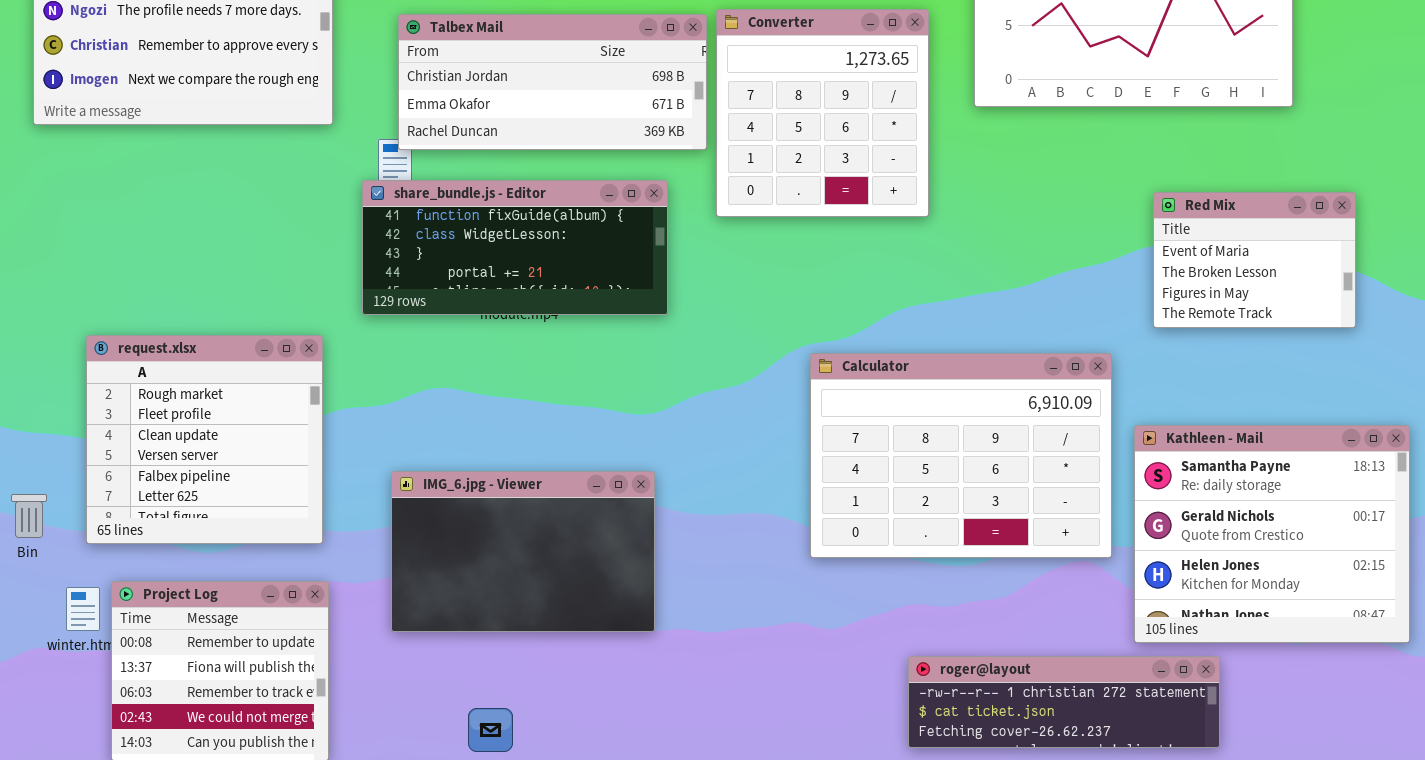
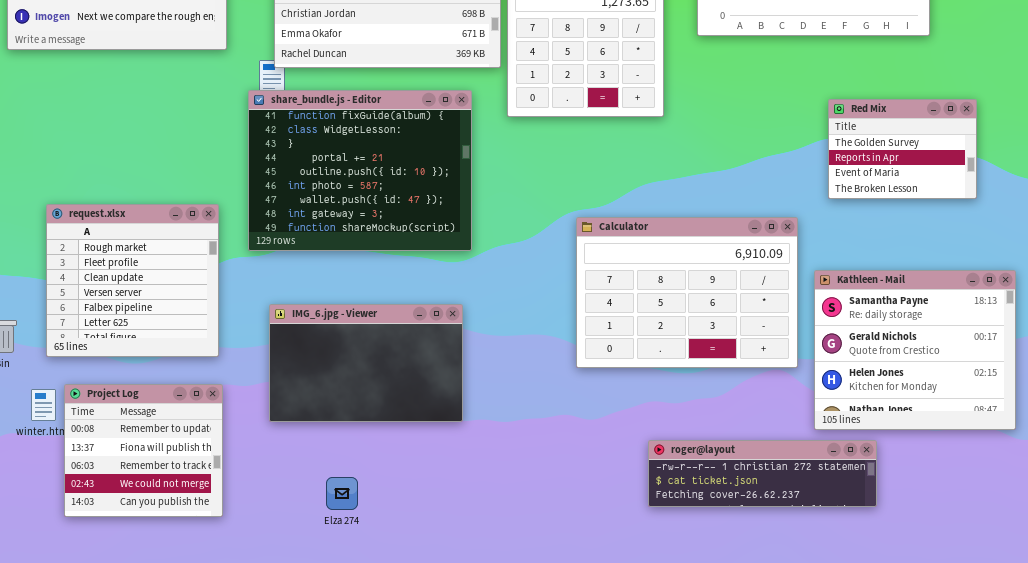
share_bundle.js - Editor: [362,180,668,315] -> [248,90,472,251], resized
Red Mix: [1153,192,1356,328] -> [828,99,977,199], scrolled up 2 rows

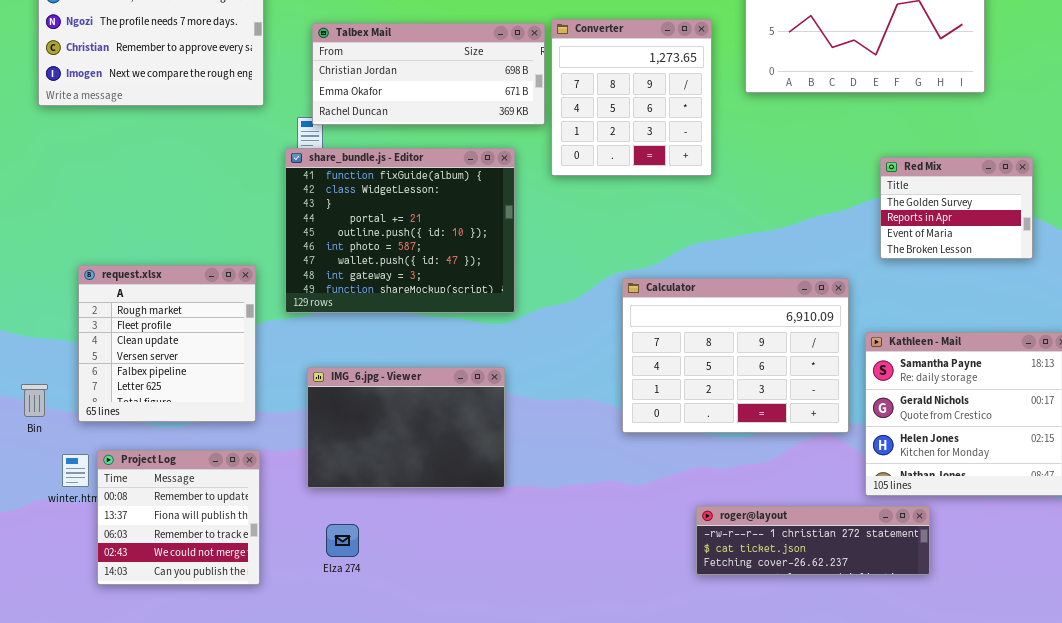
Elza 274: [326,477,358,510] -> [326,524,359,557], moved

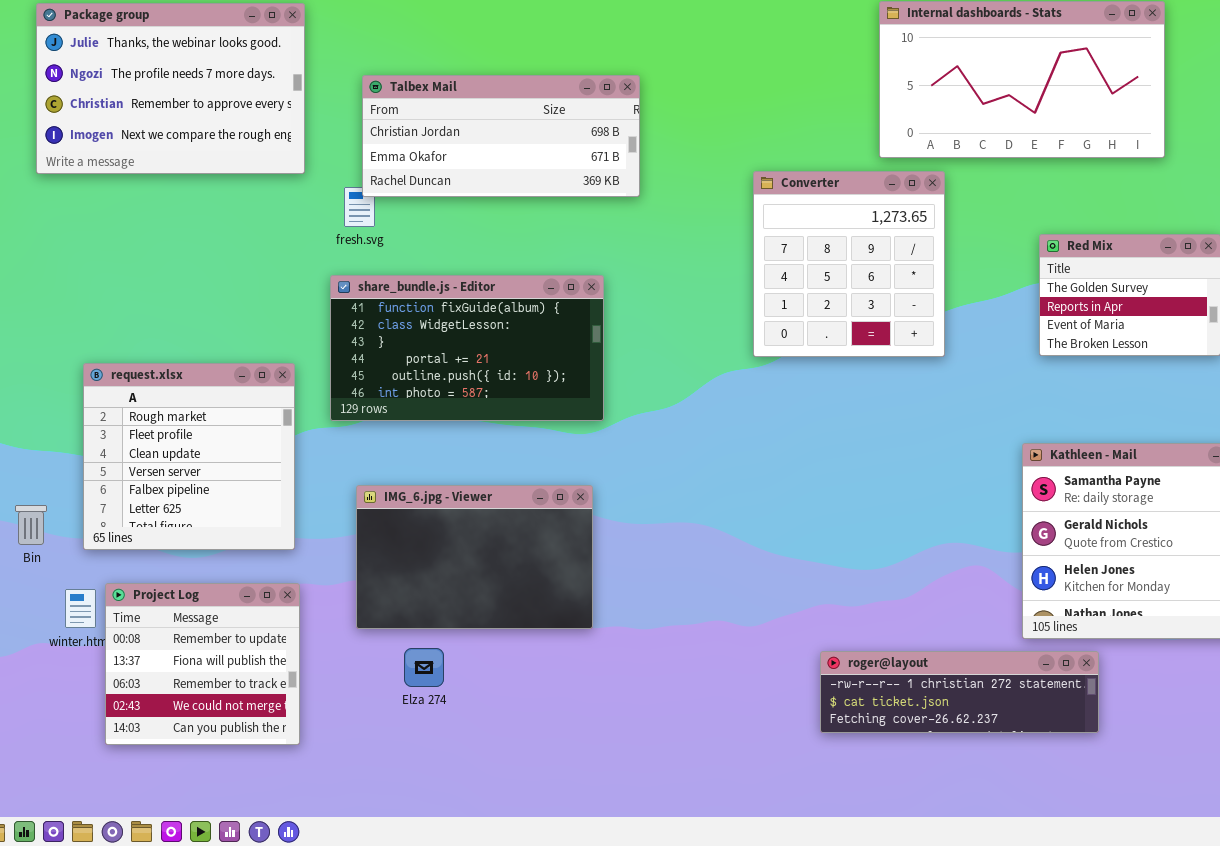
Converter: [551,19,712,176] -> [753,171,945,357], moved
share_bundle.js - Editor: [285,148,515,313] -> [330,275,604,421], resized
Calculator: [622,278,849,433] -> none, closed
Elza 274: [326,524,359,557] -> [404,648,444,687], moved

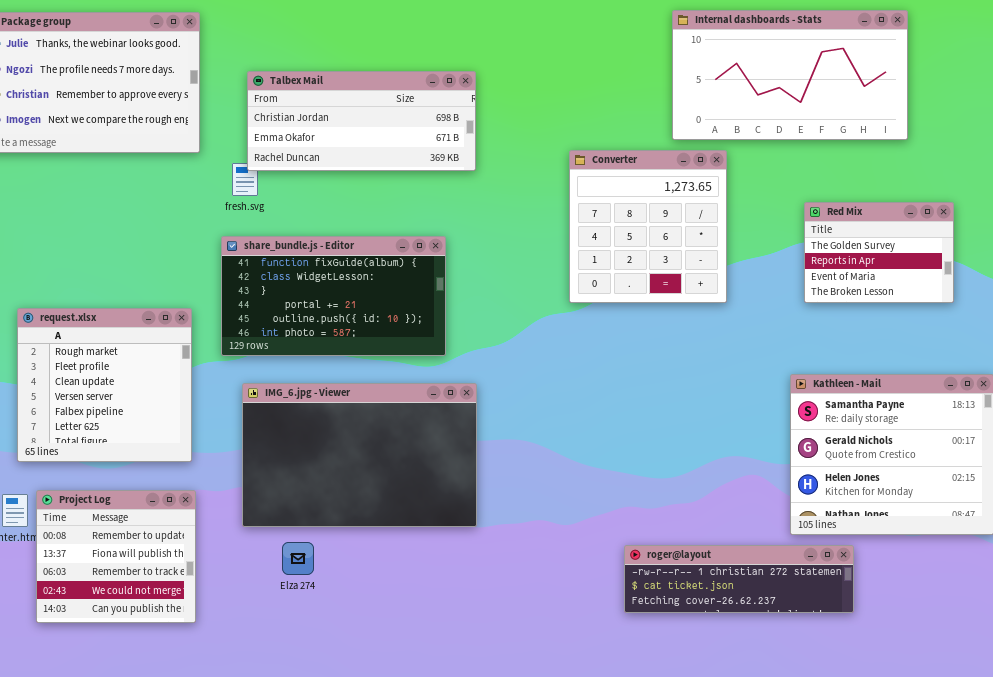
IMG_6.jpg - Viewer: [356,485,593,629] -> [242,383,477,527], resized

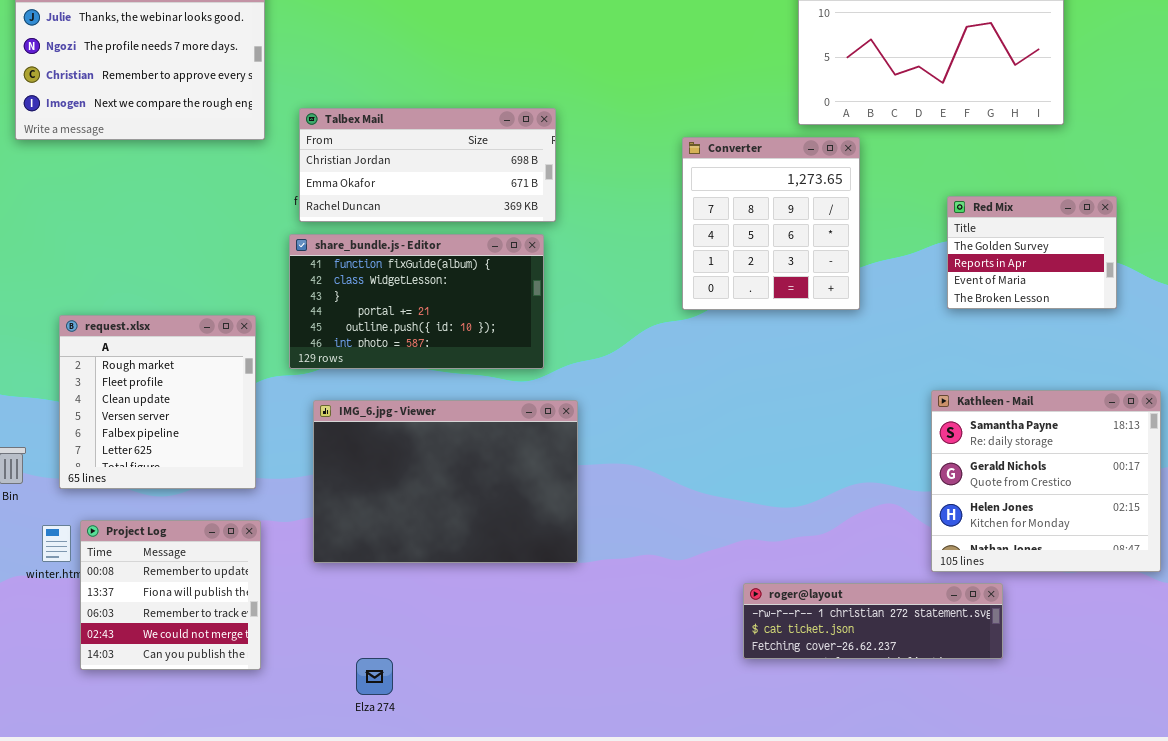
Talbex Mail: [247,71,476,171] -> [299,108,556,222], moved
Elza 274: [282,542,314,575] -> [356,658,393,695], moved

